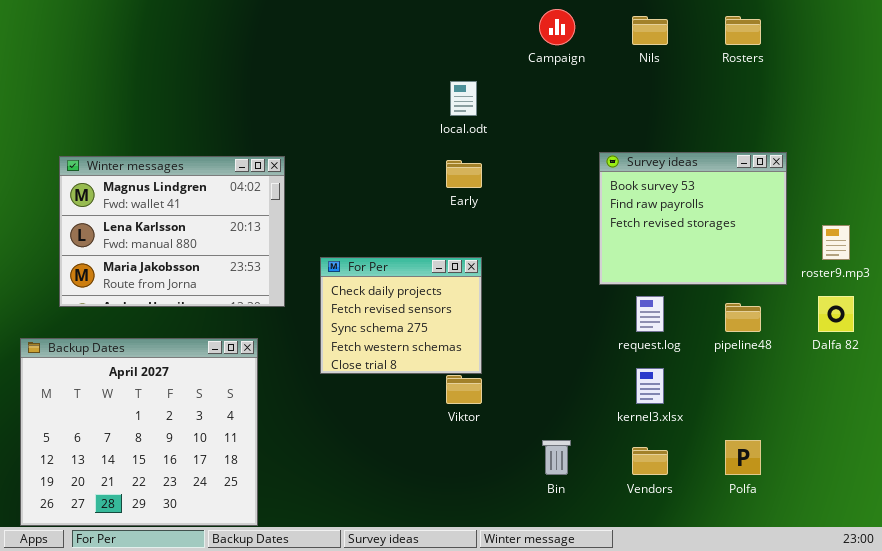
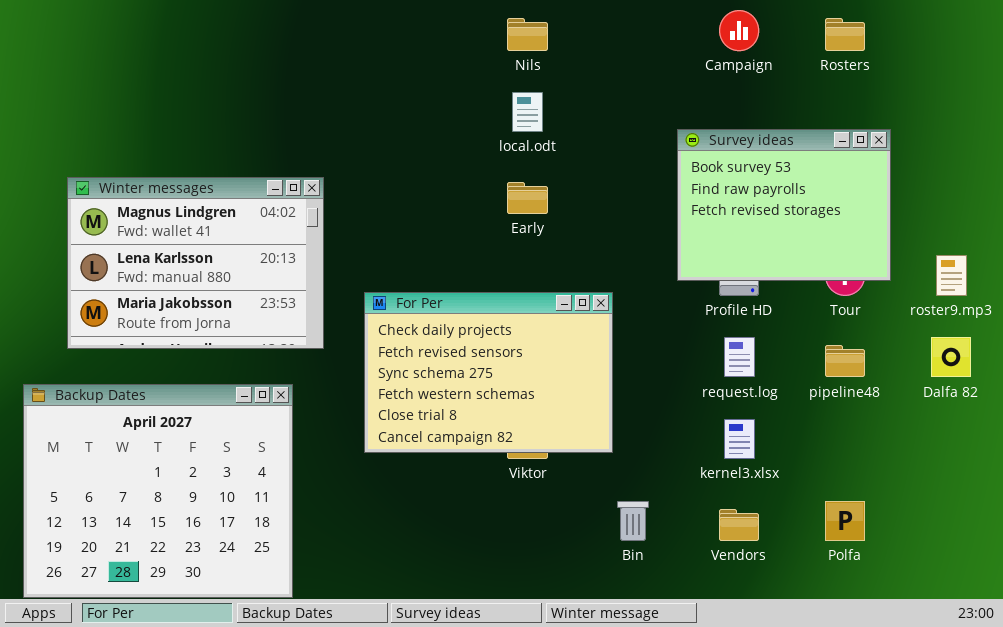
Campaign: [539,9,575,45] -> [719,10,759,51], moved
Nils: [632,16,668,45] -> [507,18,548,51], moved
Survey ideas: [599,152,787,285] -> [677,129,891,281], moved
For Per: [320,257,482,374] -> [364,292,613,453], resized

